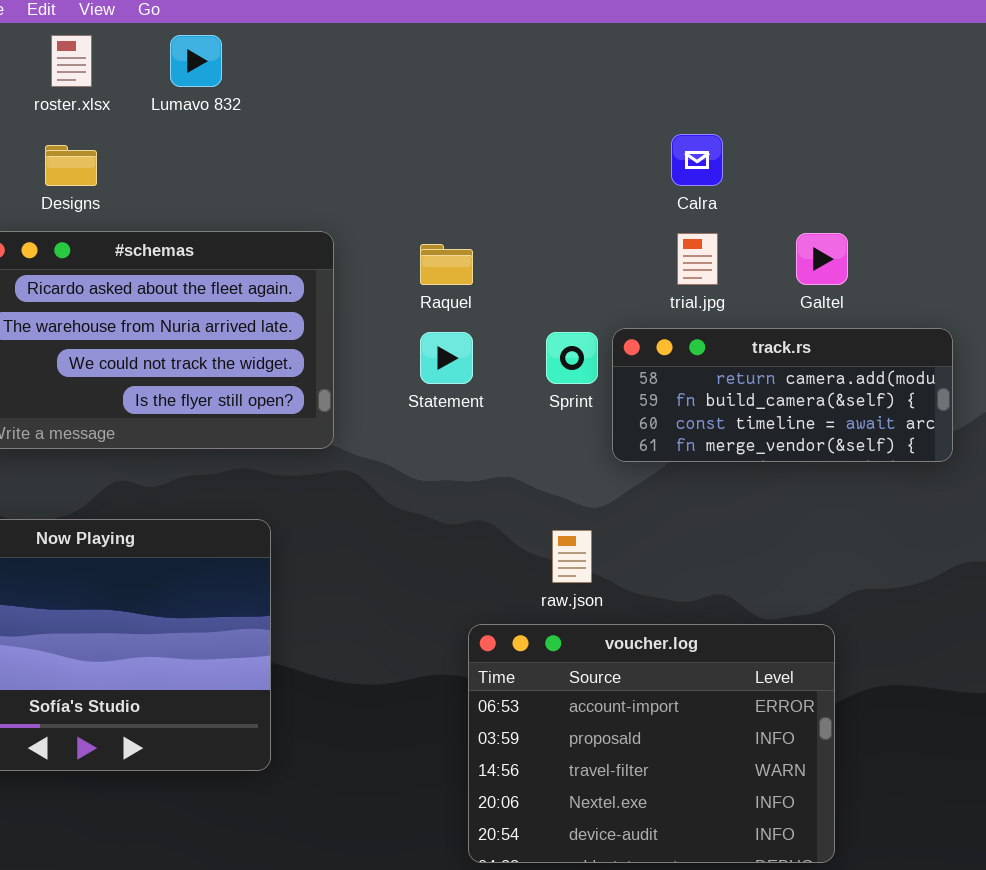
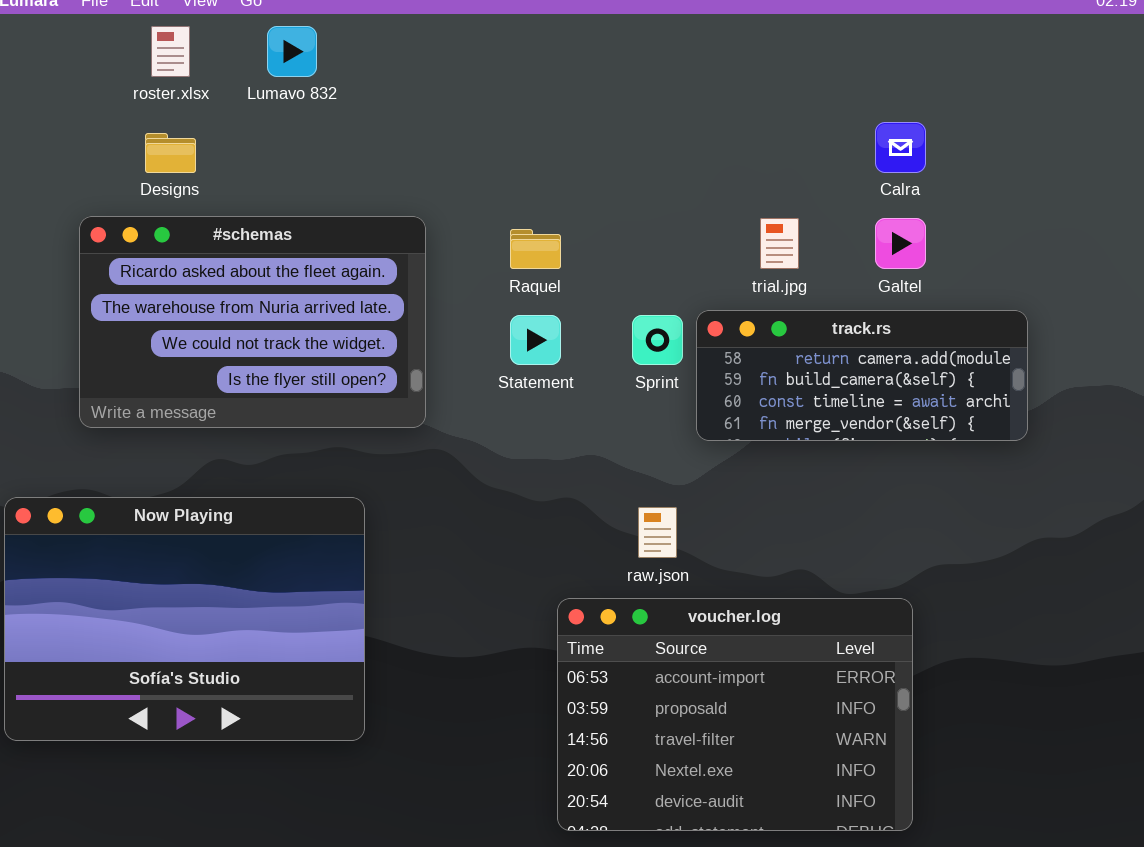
Calra: [671,134,723,186] -> [875,122,926,173], moved

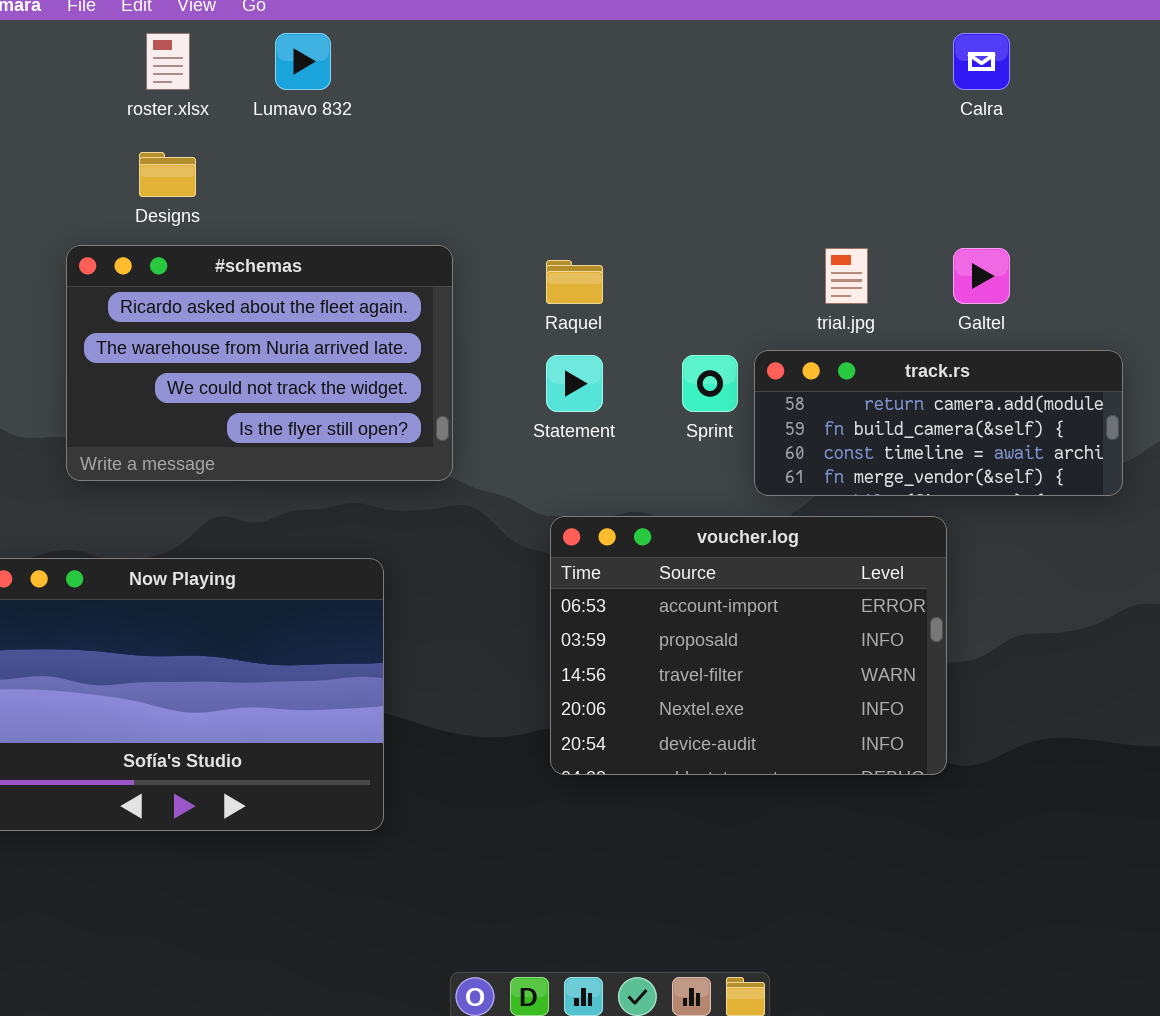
Calra: [875,122,926,173] -> [953,33,1010,90], moved
voucher.log: [557,598,913,831] -> [550,516,947,775], moved

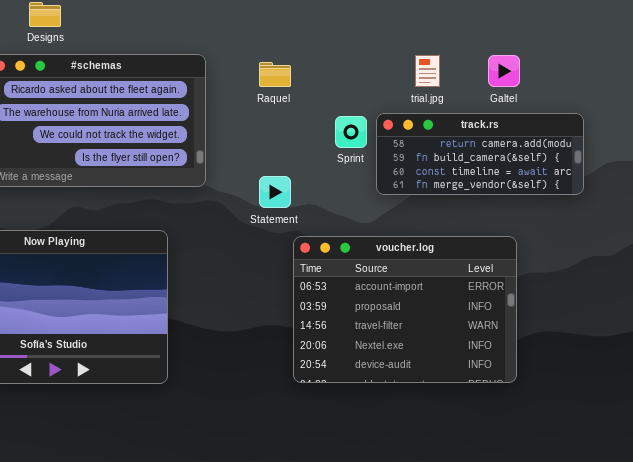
Statement: [546,355,603,412] -> [259,176,291,208], moved
voucher.log: [550,516,947,775] -> [293,236,517,383], moved

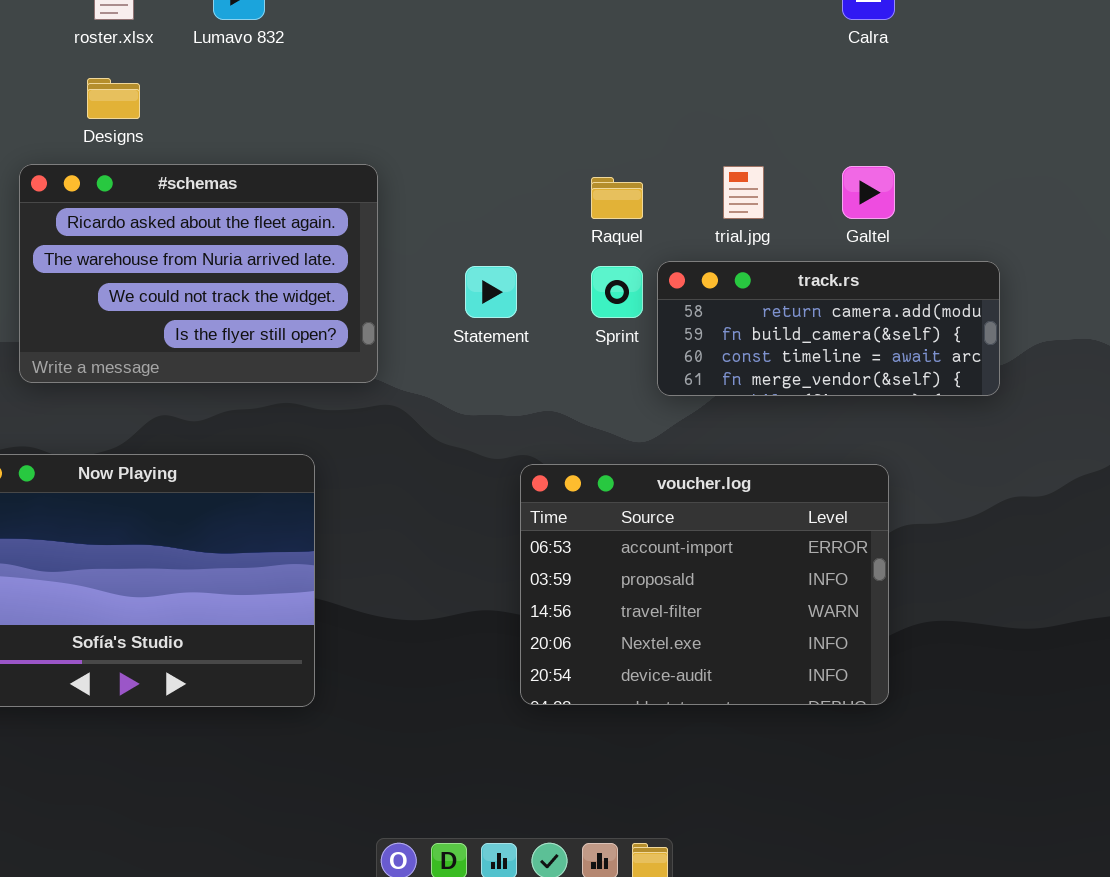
Raquel: [259,62,291,87] -> [591,177,643,219], moved
Statement: [259,176,291,208] -> [465,266,517,318], moved

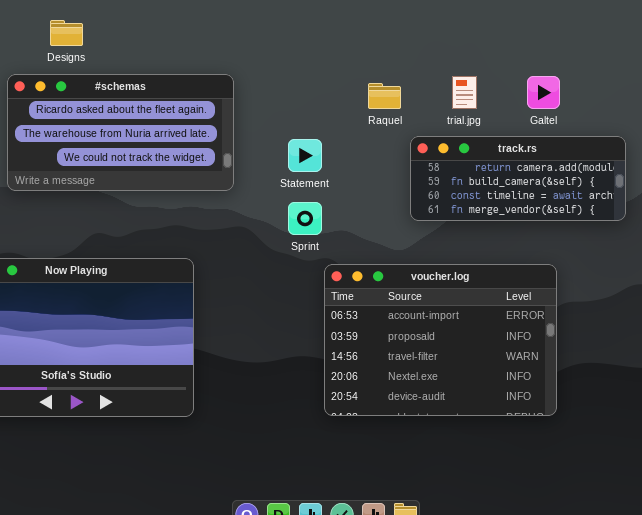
#schemas: [19,164,378,383] -> [7,74,234,191], resized
Sprint: [591,266,643,318] -> [288,202,322,235], moved

